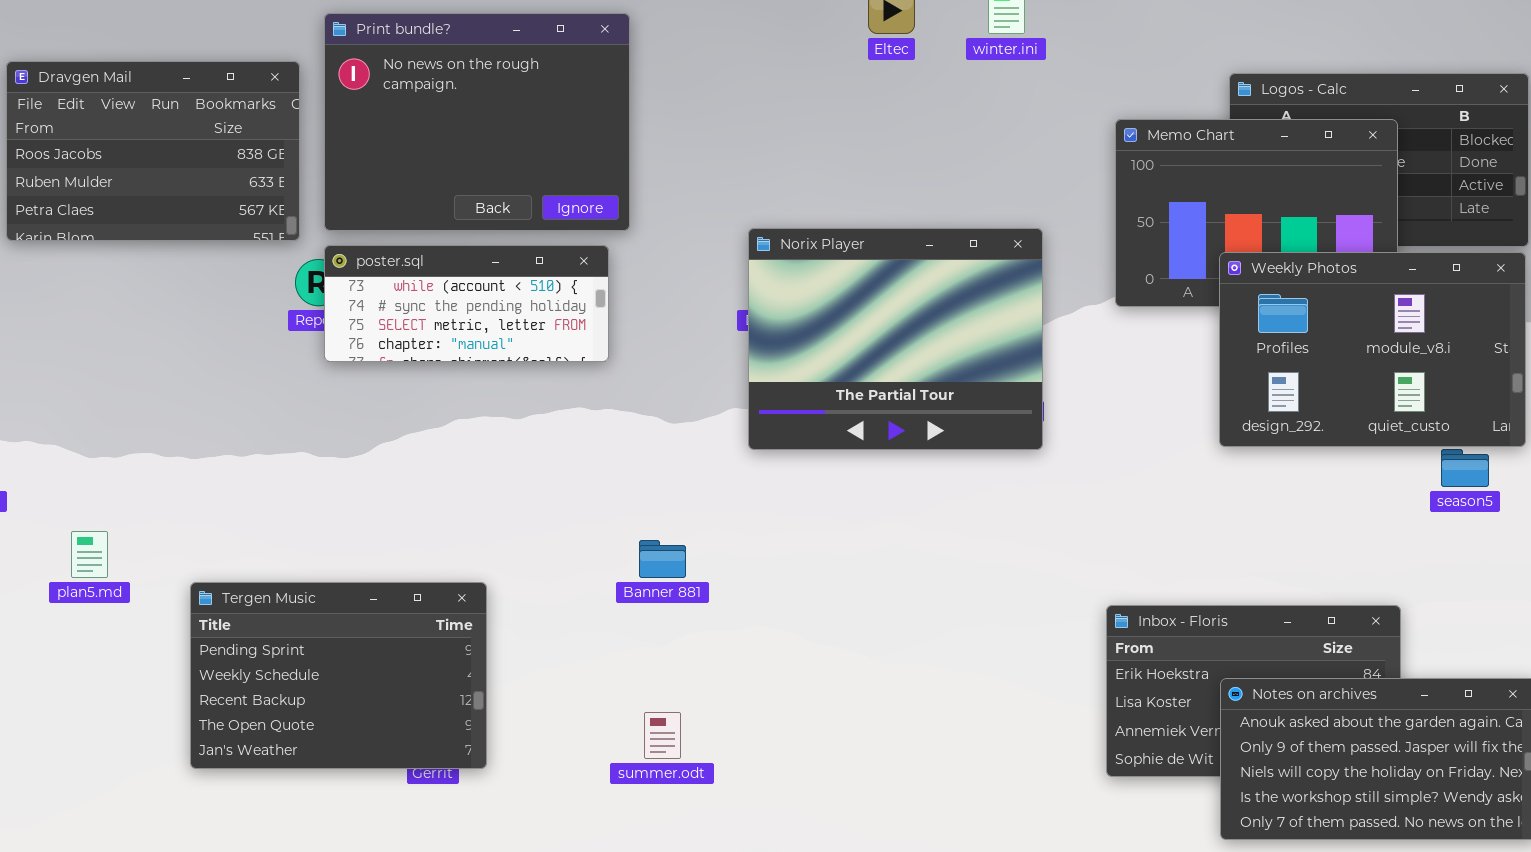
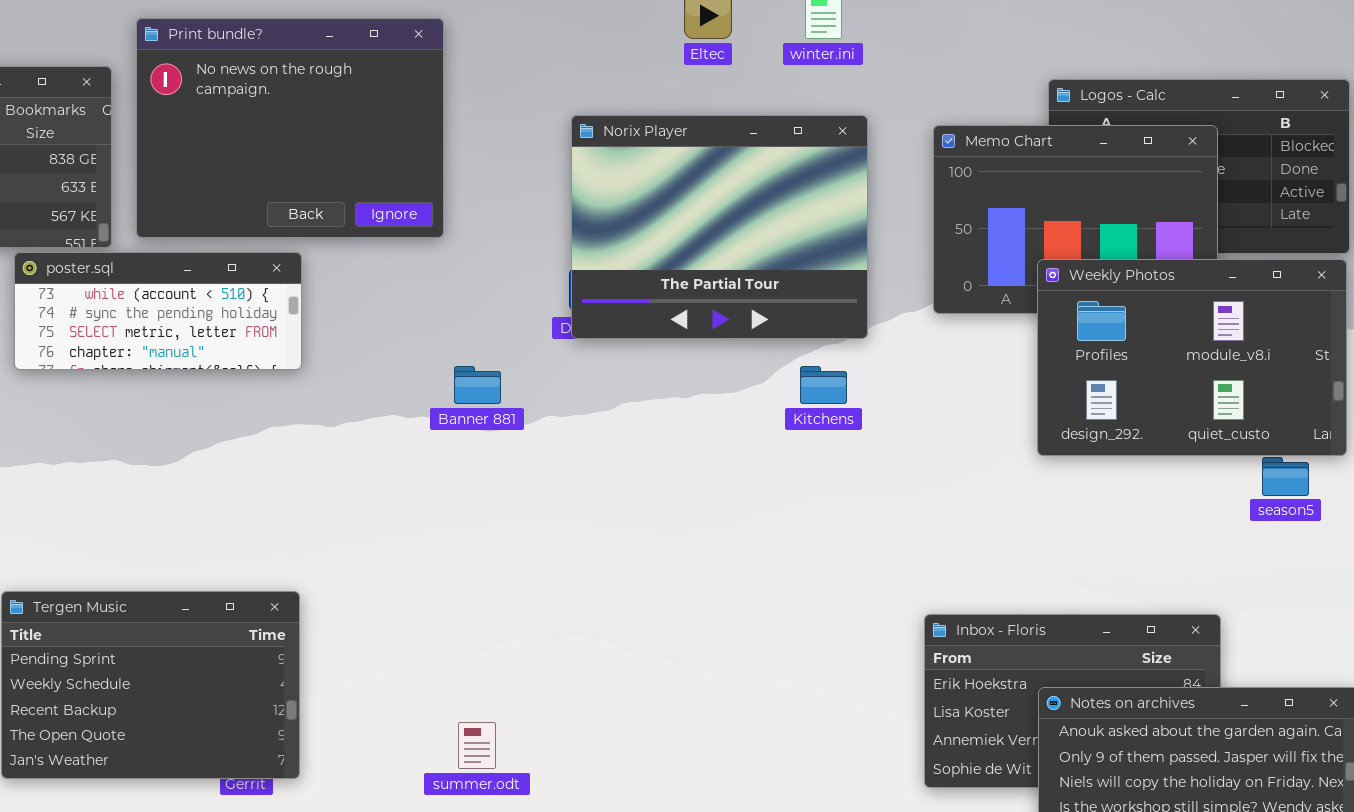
Norix Player: [748,228,1043,450] -> [571,115,868,339], moved
poster.sql: [324,245,609,362] -> [14,252,302,370], moved
Banner 881: [639,540,686,578] -> [454,366,501,404], moved

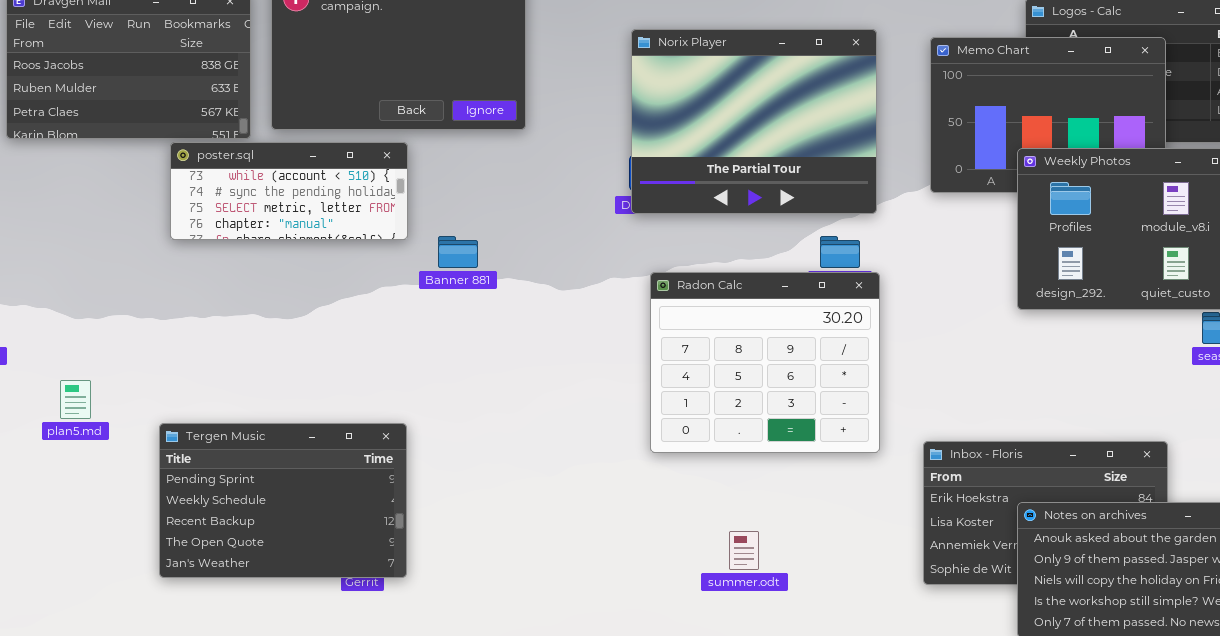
Banner 881: [454,366,501,404] -> [438,236,478,268], moved
Radon Calc: none -> [650,272,880,453], opened
summer.odt: [458,722,496,769] -> [729,531,759,570], moved

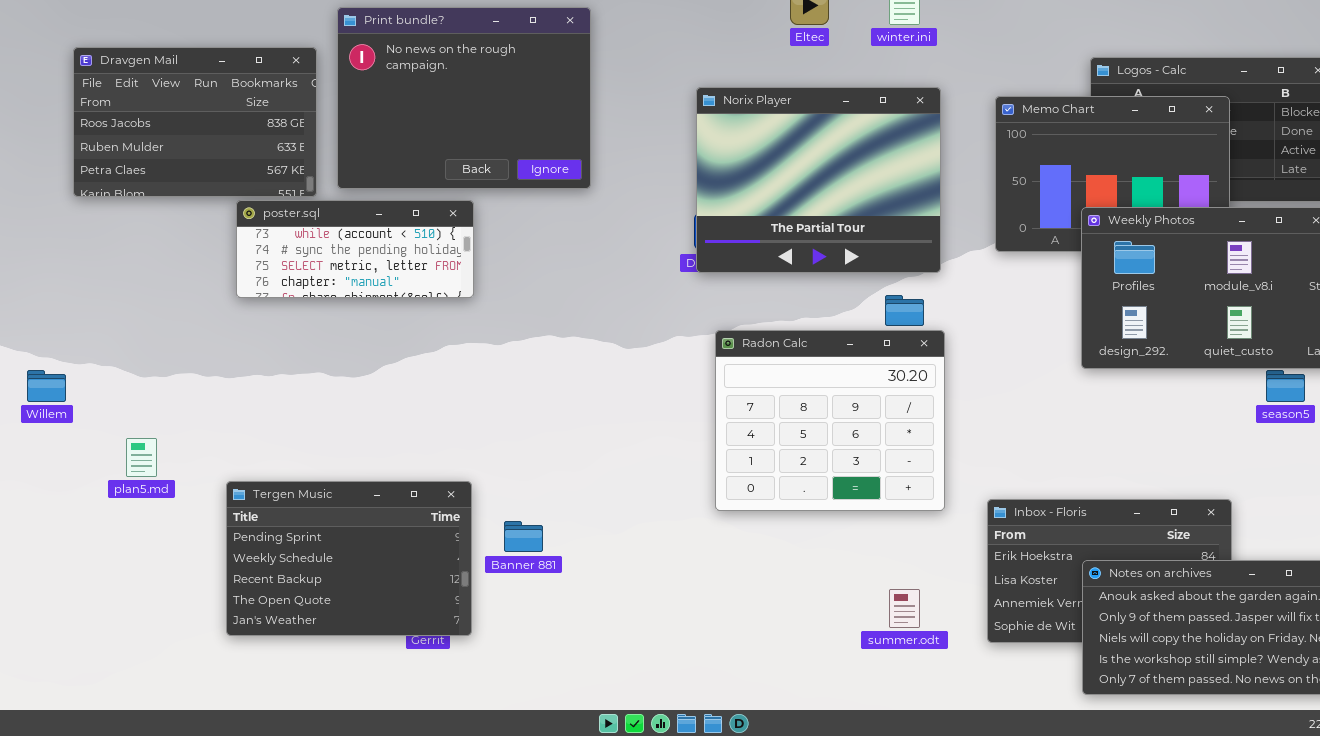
Banner 881: [438,236,478,268] -> [504,521,543,552], moved
summer.odt: [729,531,759,570] -> [889,589,920,628], moved

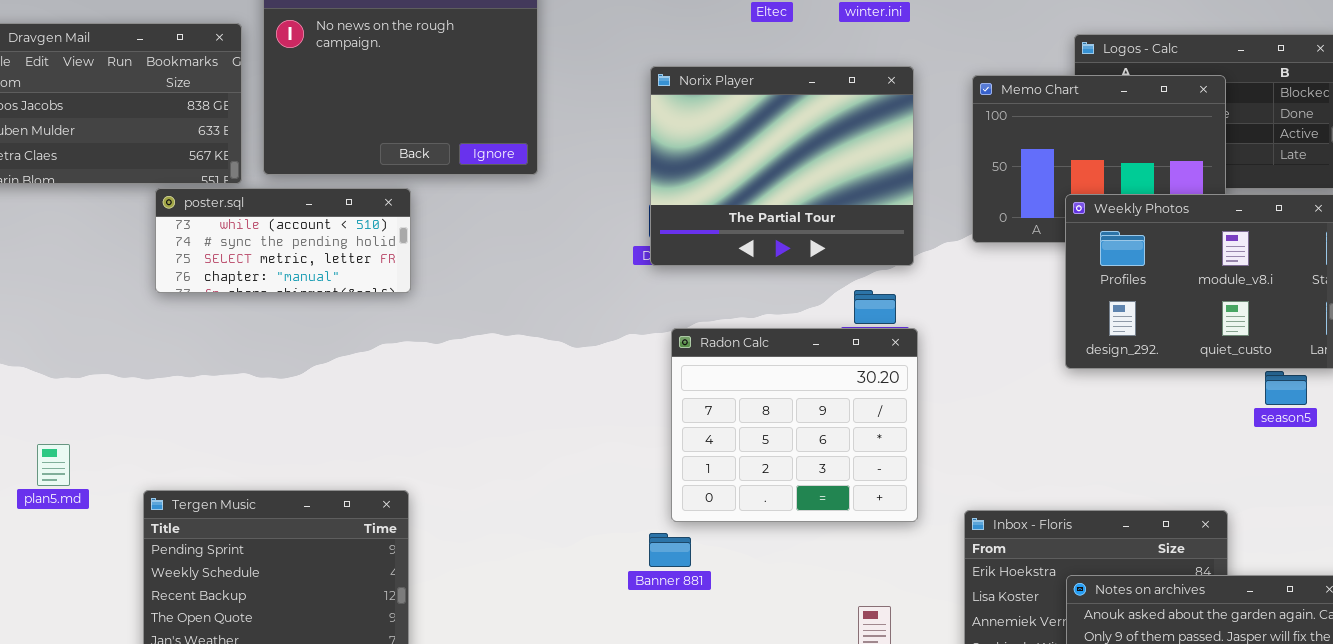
Banner 881: [504,521,543,552] -> [649,533,691,567], moved

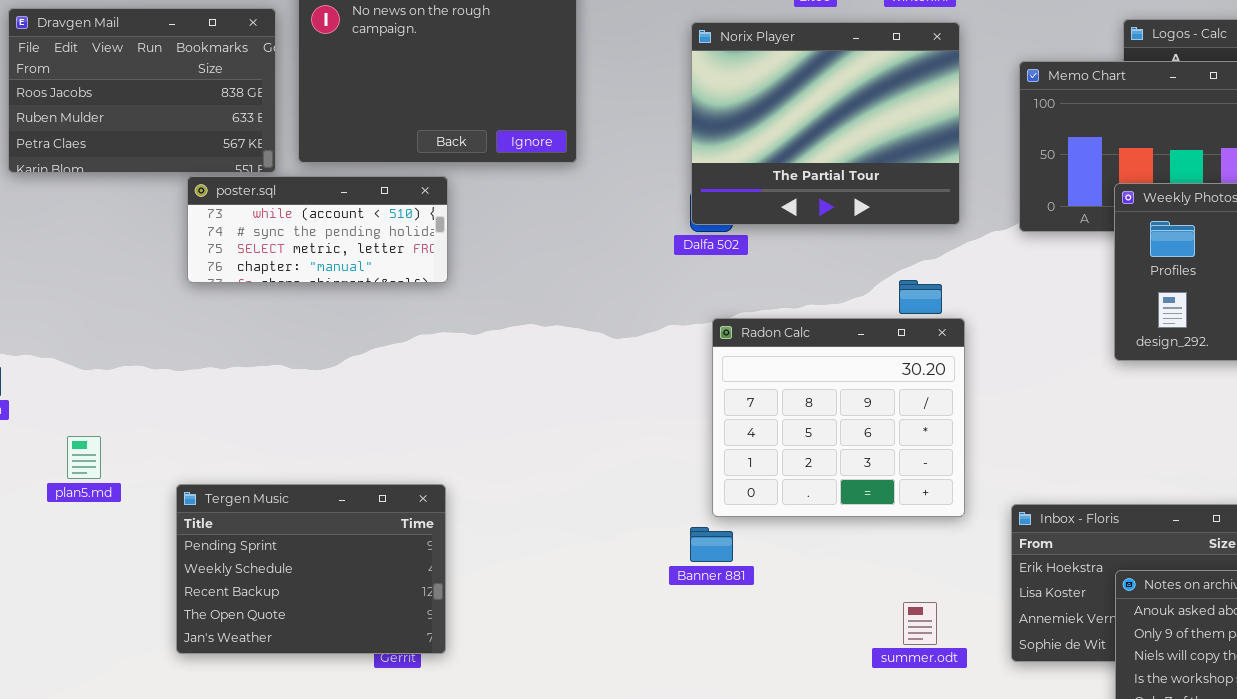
Norix Player: [650,66,914,266] -> [691,22,960,225], moved

